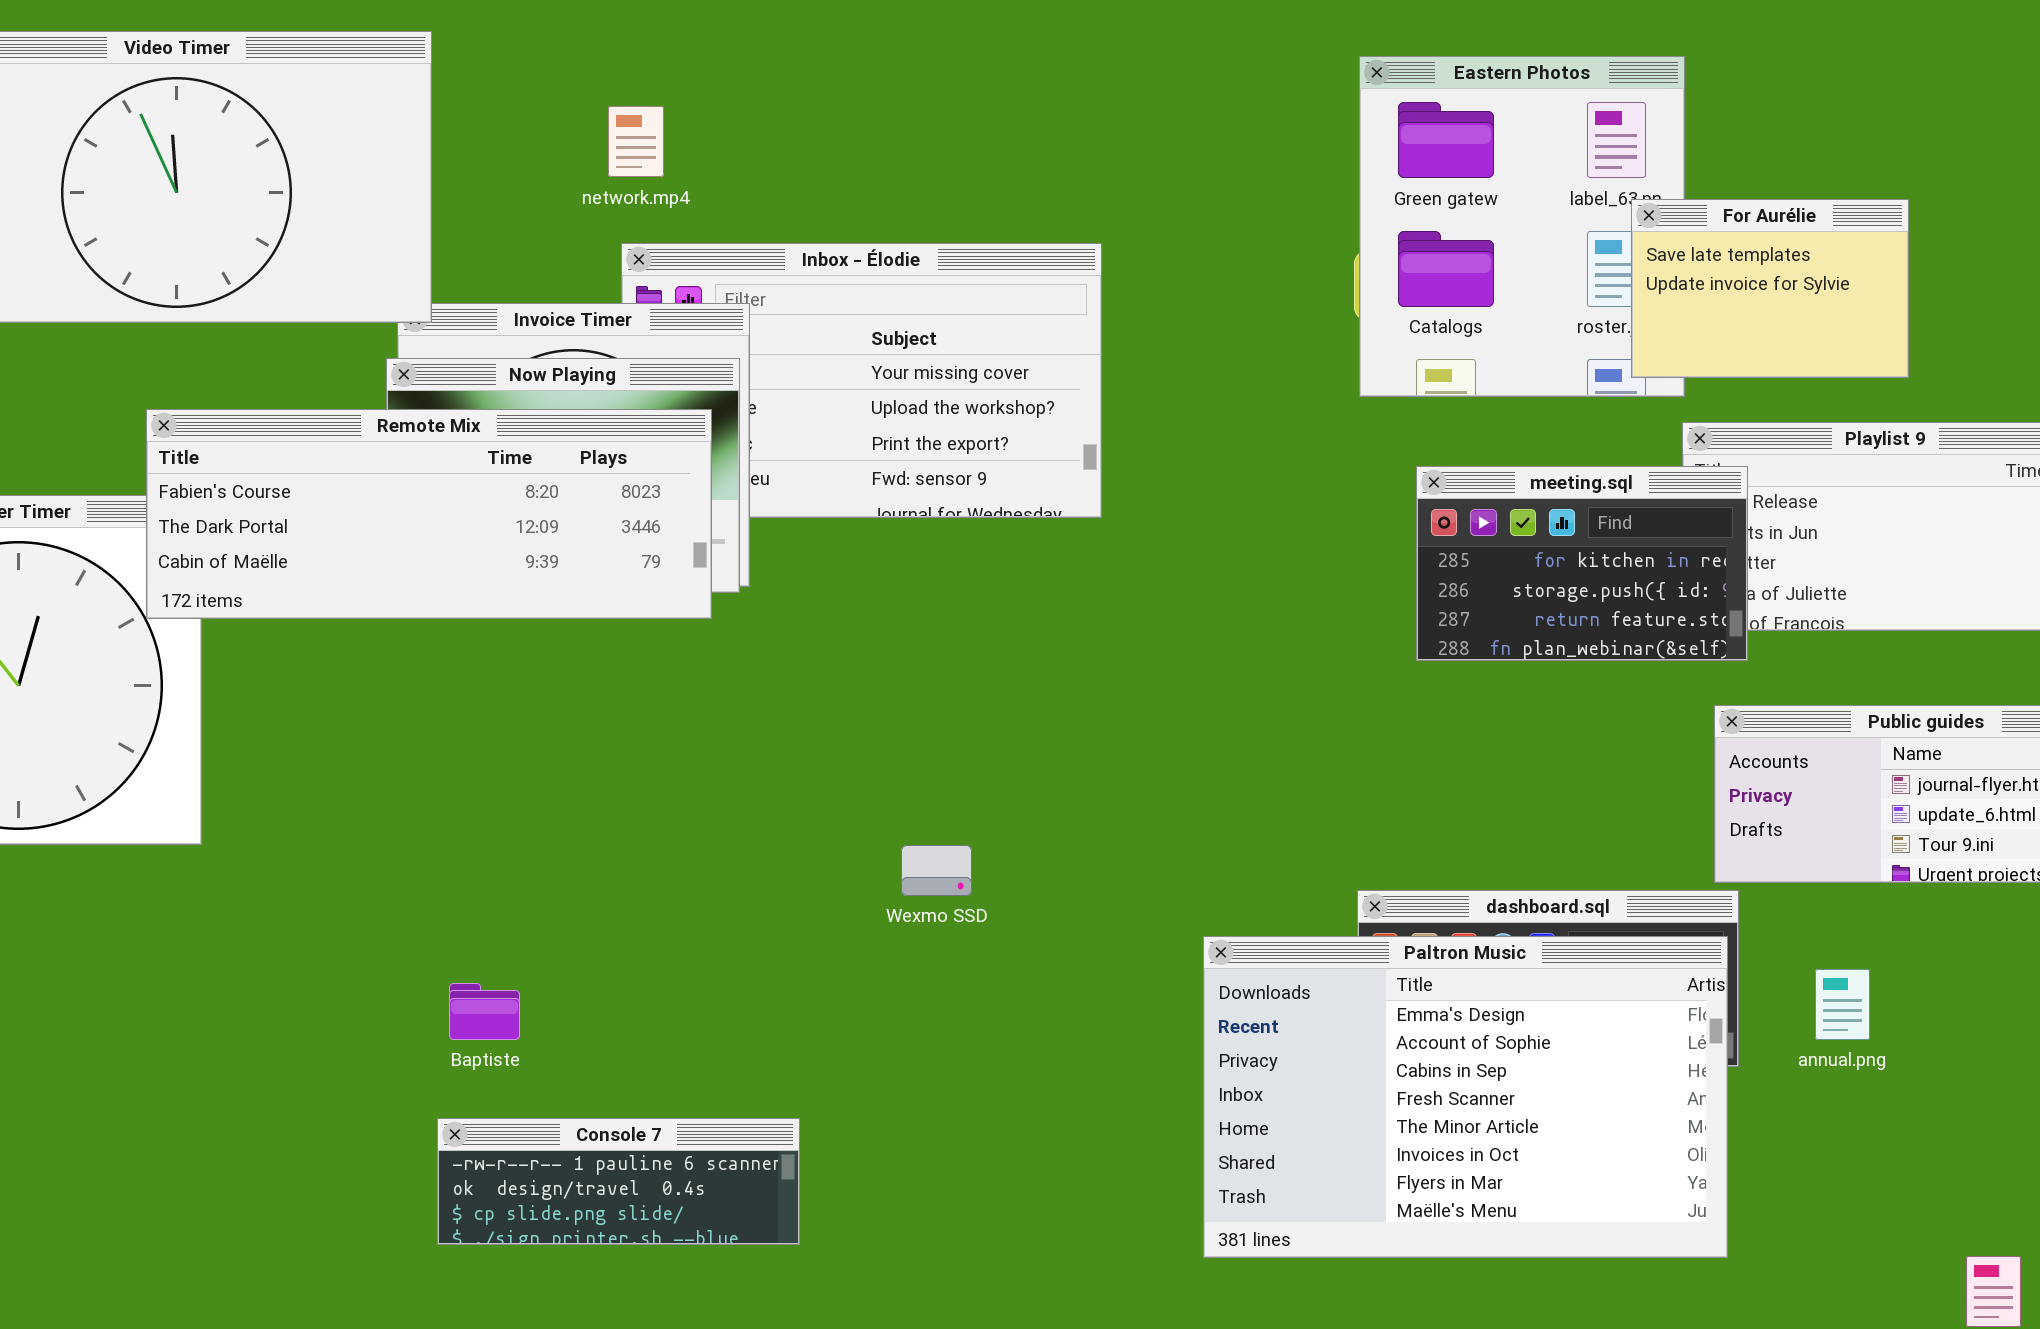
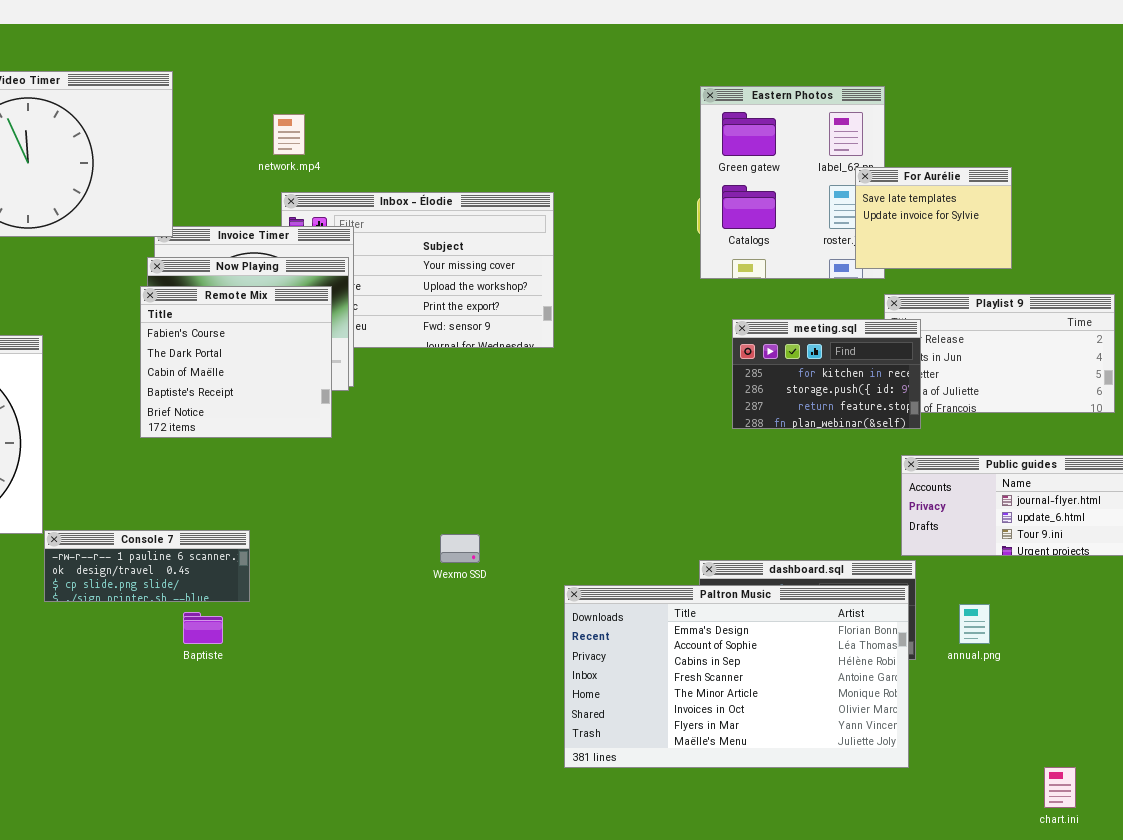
Remote Mix: [146,409,712,619] -> [140,286,332,438], resized
Paltron Music: [1203,936,1728,1258] -> [564,585,909,768], resized
Console 7: [437,1118,800,1245] -> [44,530,250,602], moved

